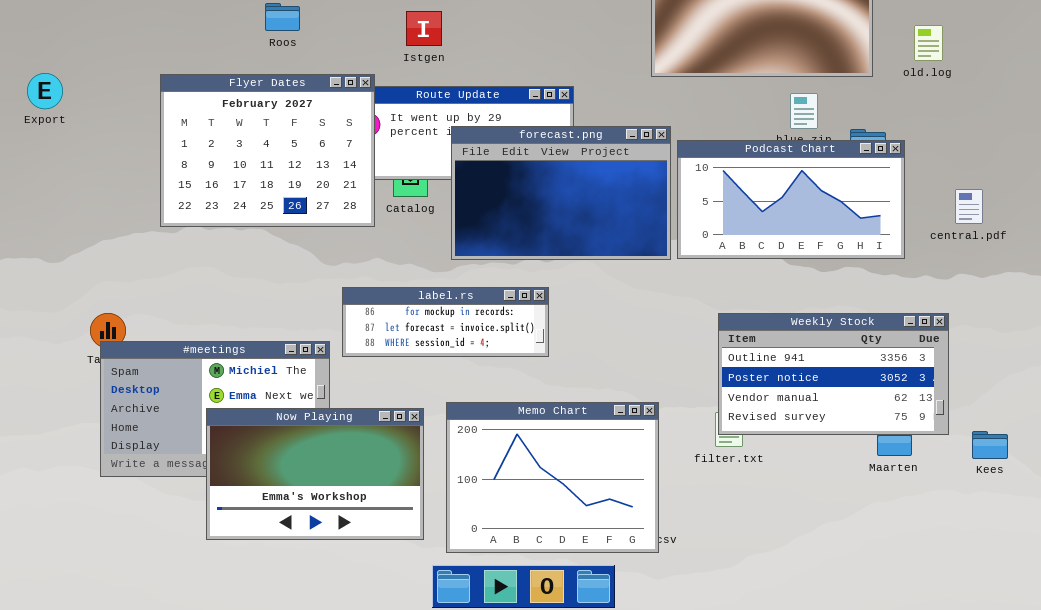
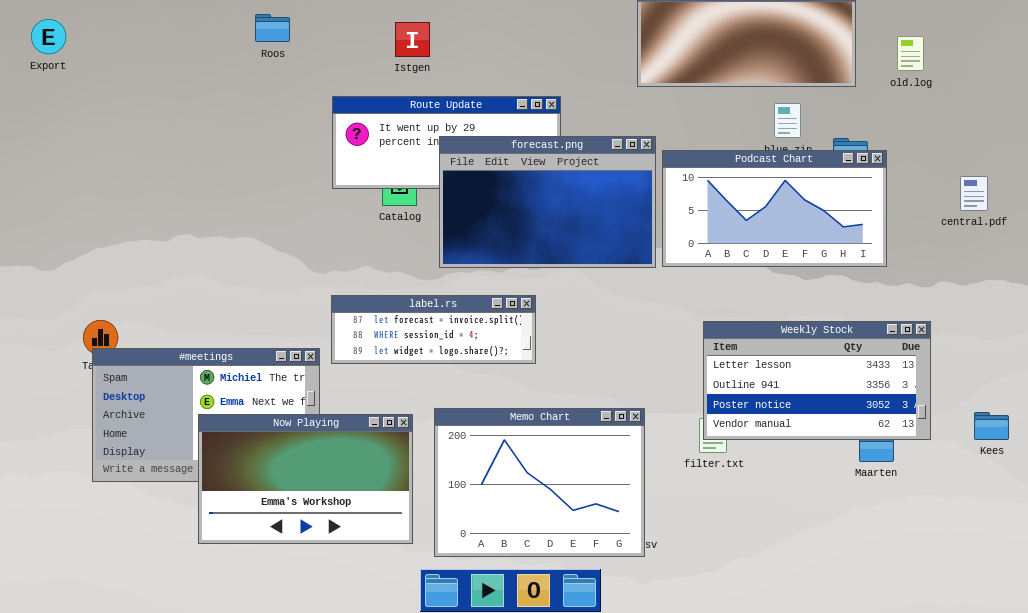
Export: [27,73,63,109] -> [31,19,66,54], moved
Flyer Dates: [160,74,375,227] -> none, closed
central.pdf: [955,189,983,224] -> [960,176,988,211], moved
label.rs: [342,287,549,357] -> [331,295,536,364], scrolled down 1 row
Weekly Stock: [718,313,949,435] -> [703,321,931,440], scrolled up 1 row
Kees: [972,431,1008,459] -> [974,412,1009,440], moved

